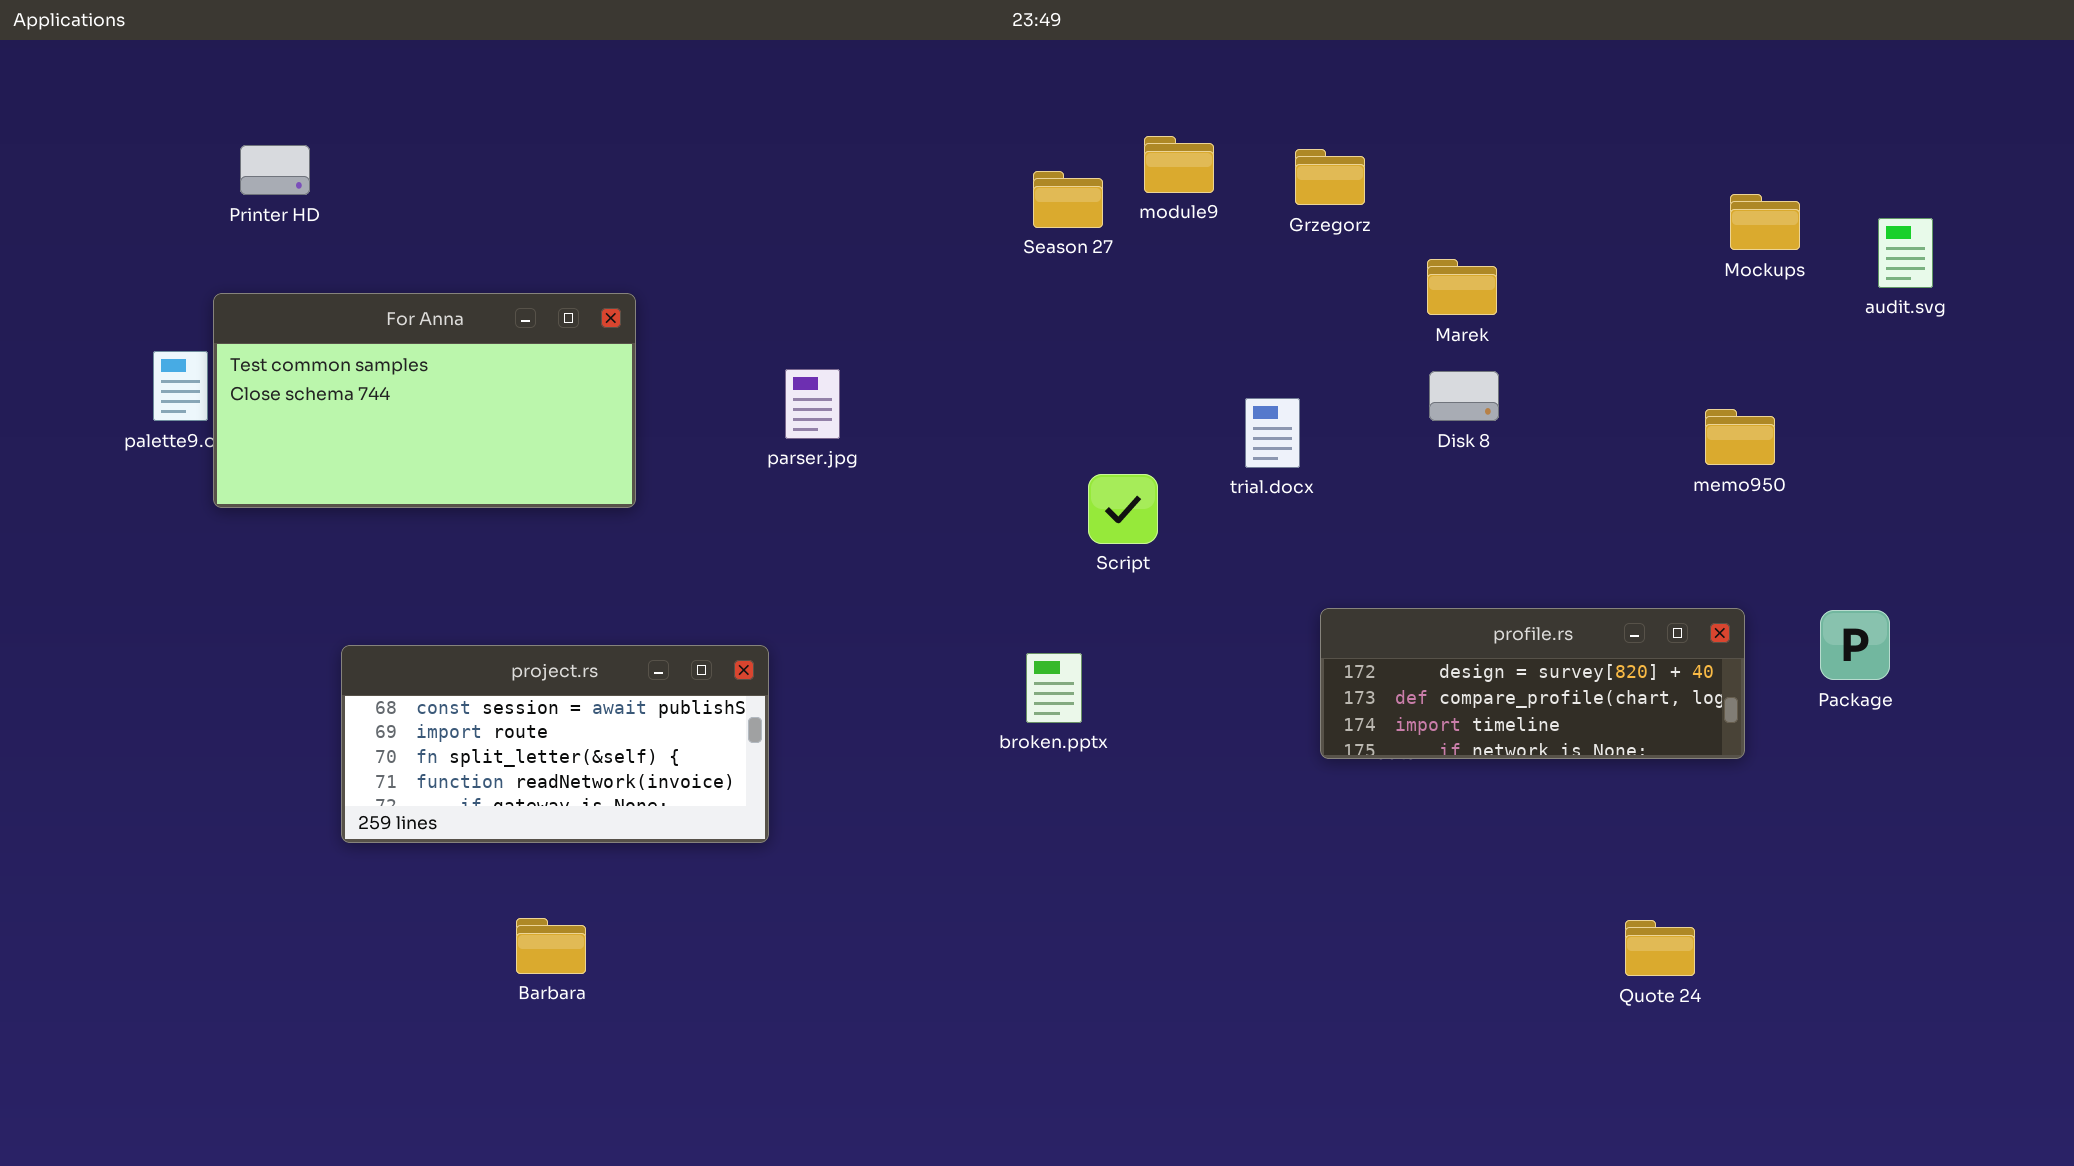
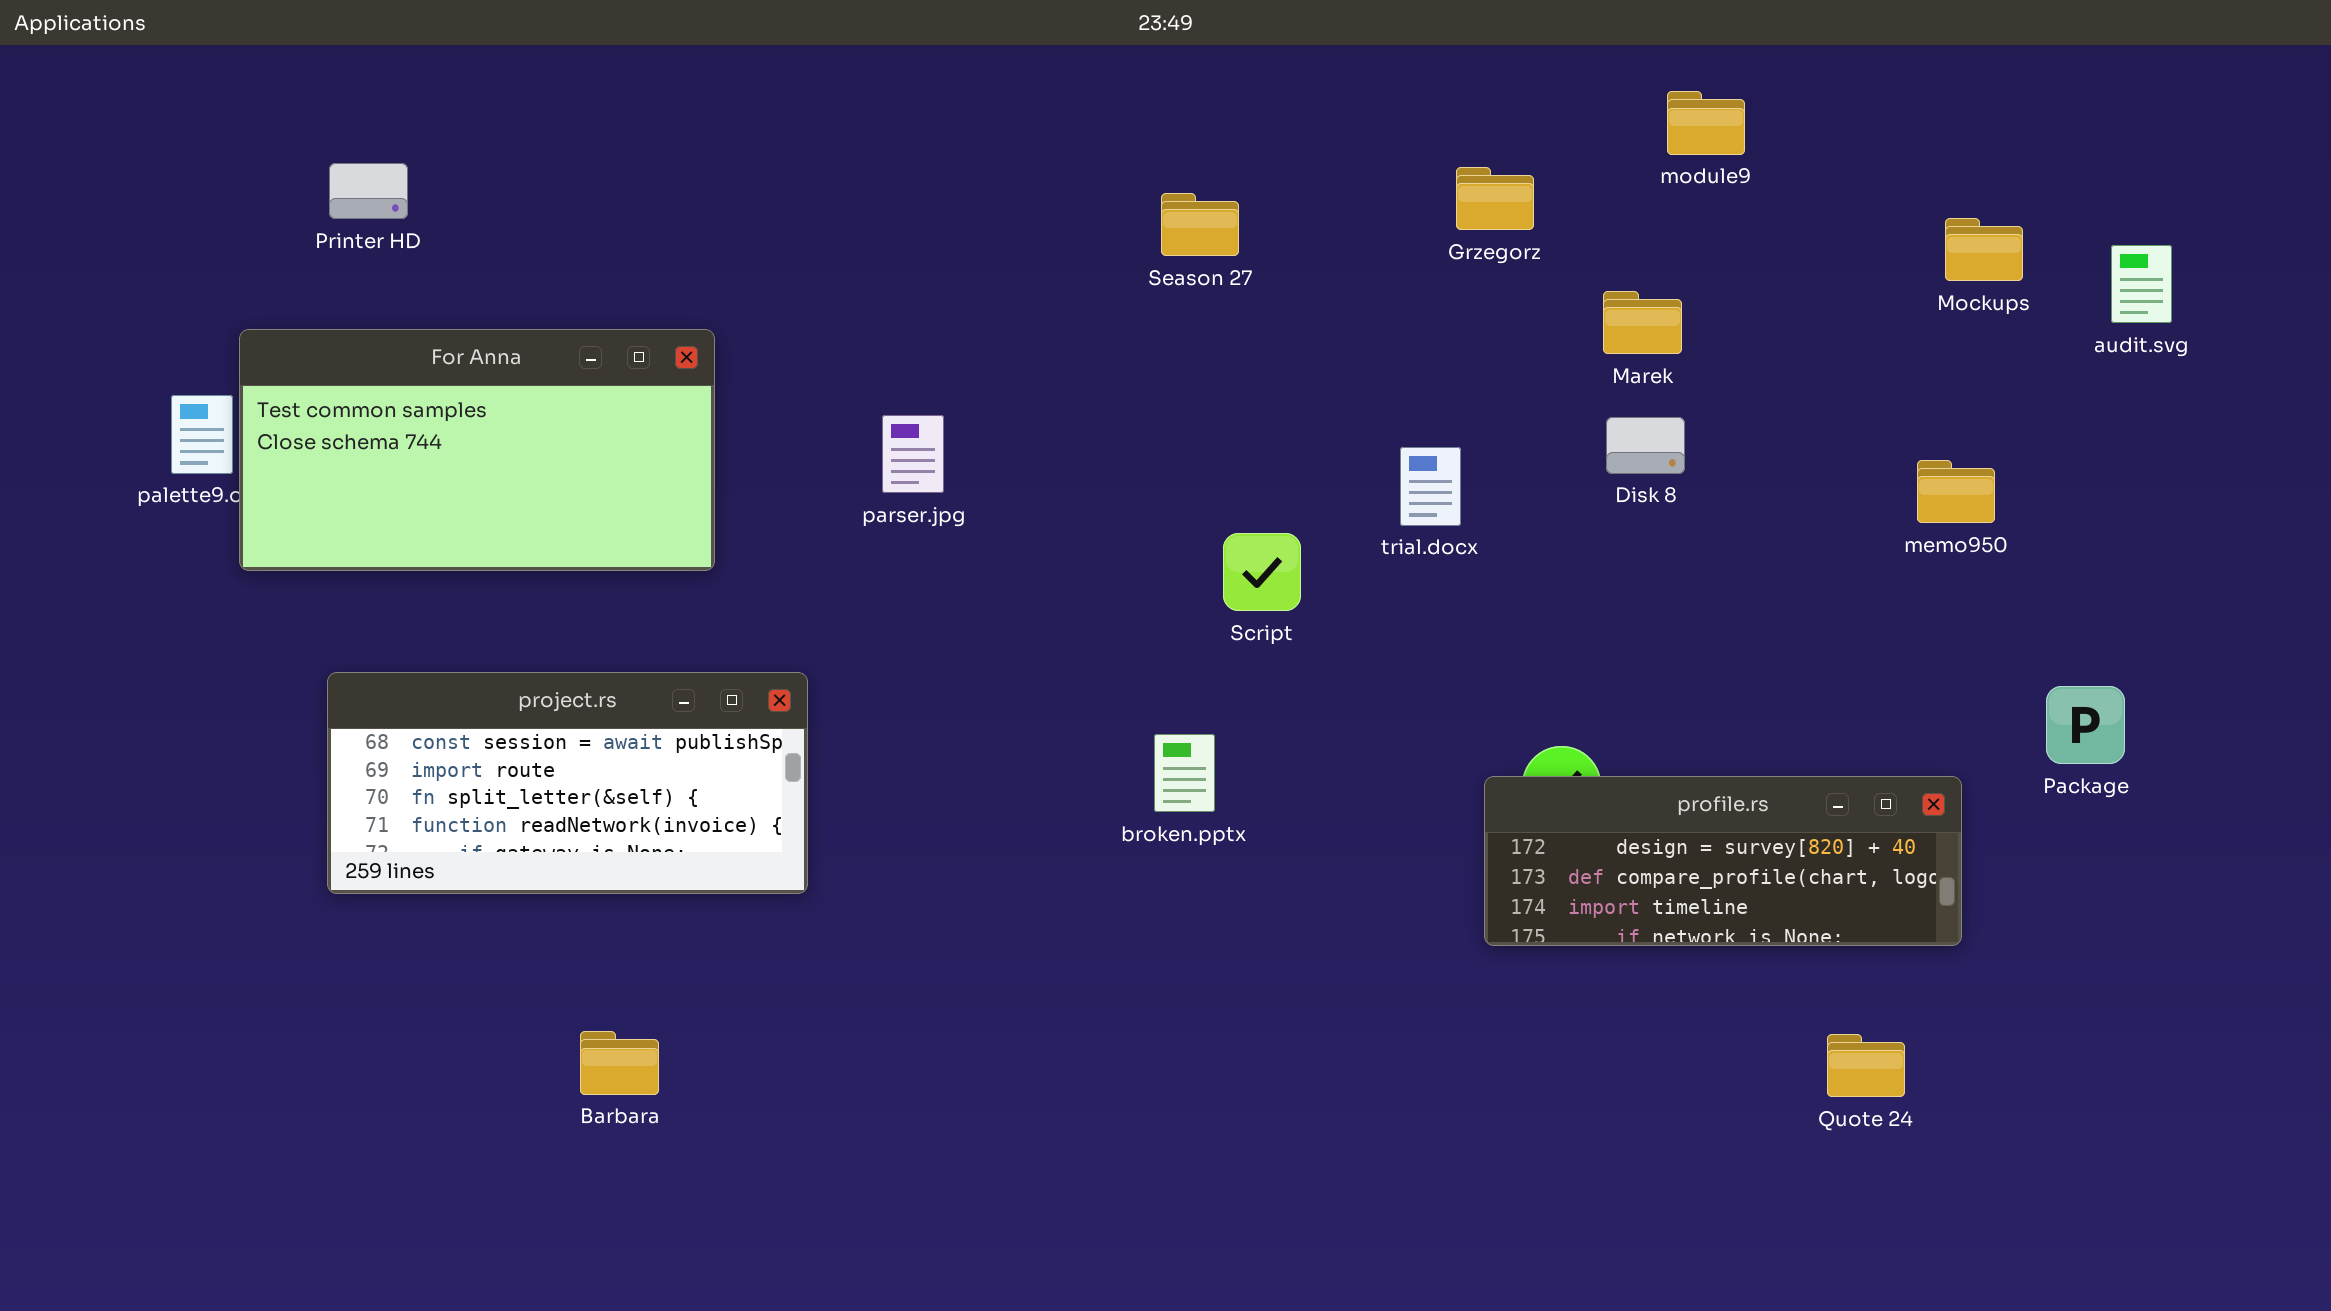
module9: [1144,136,1214,193] -> [1667,91,1745,155], moved
Printer HD: [240,145,310,195] -> [329,163,408,219], moved
profile.rs: [1320,608,1745,759] -> [1484,776,1962,946], moved
project.rs: [341,645,769,843] -> [327,672,808,894], moved

